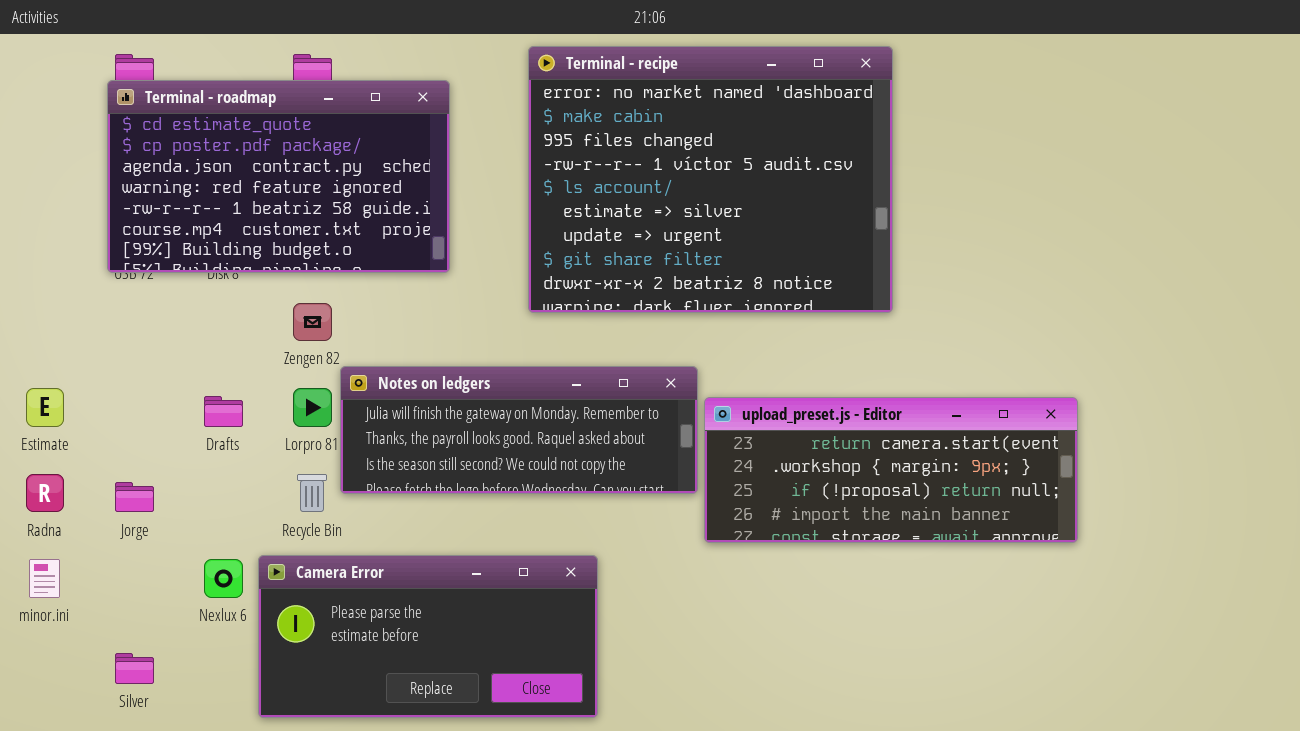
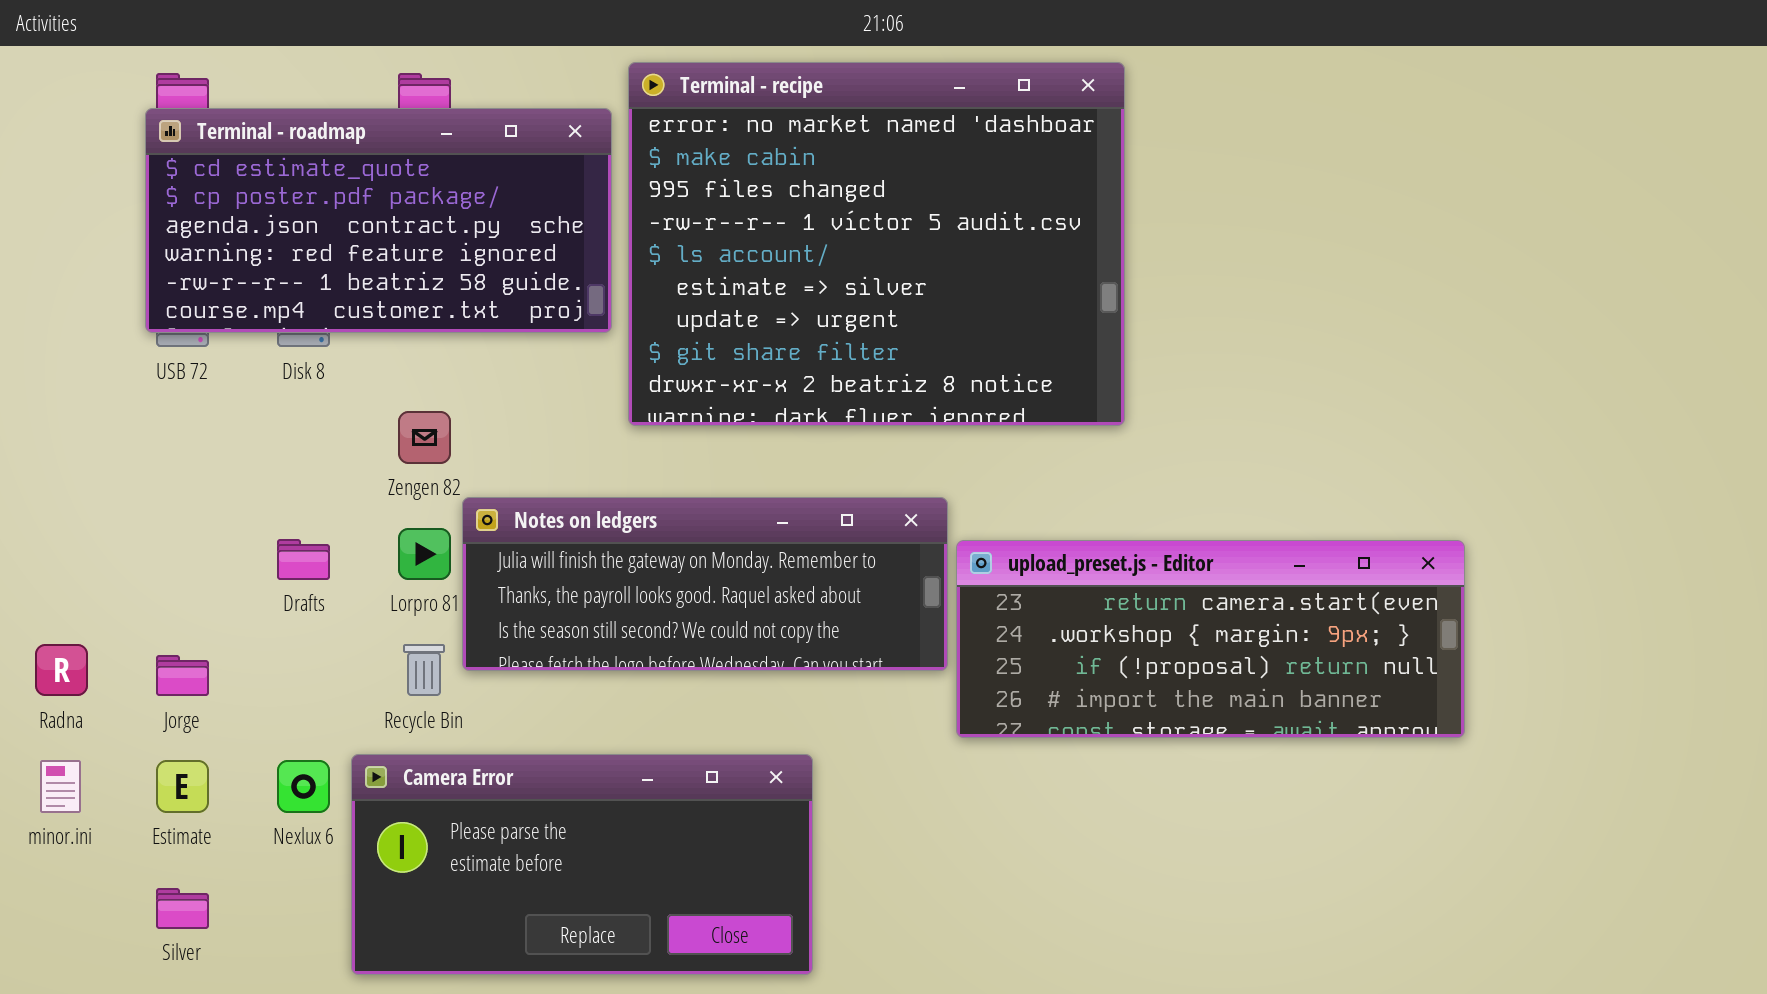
Terminal - recipe: [528,46,893,313] -> [628,62,1125,426], moved
Terminal - roadmap: [107,80,450,273] -> [145,108,612,333], resized
Estimate: [26,388,64,427] -> [156,760,209,813], moved

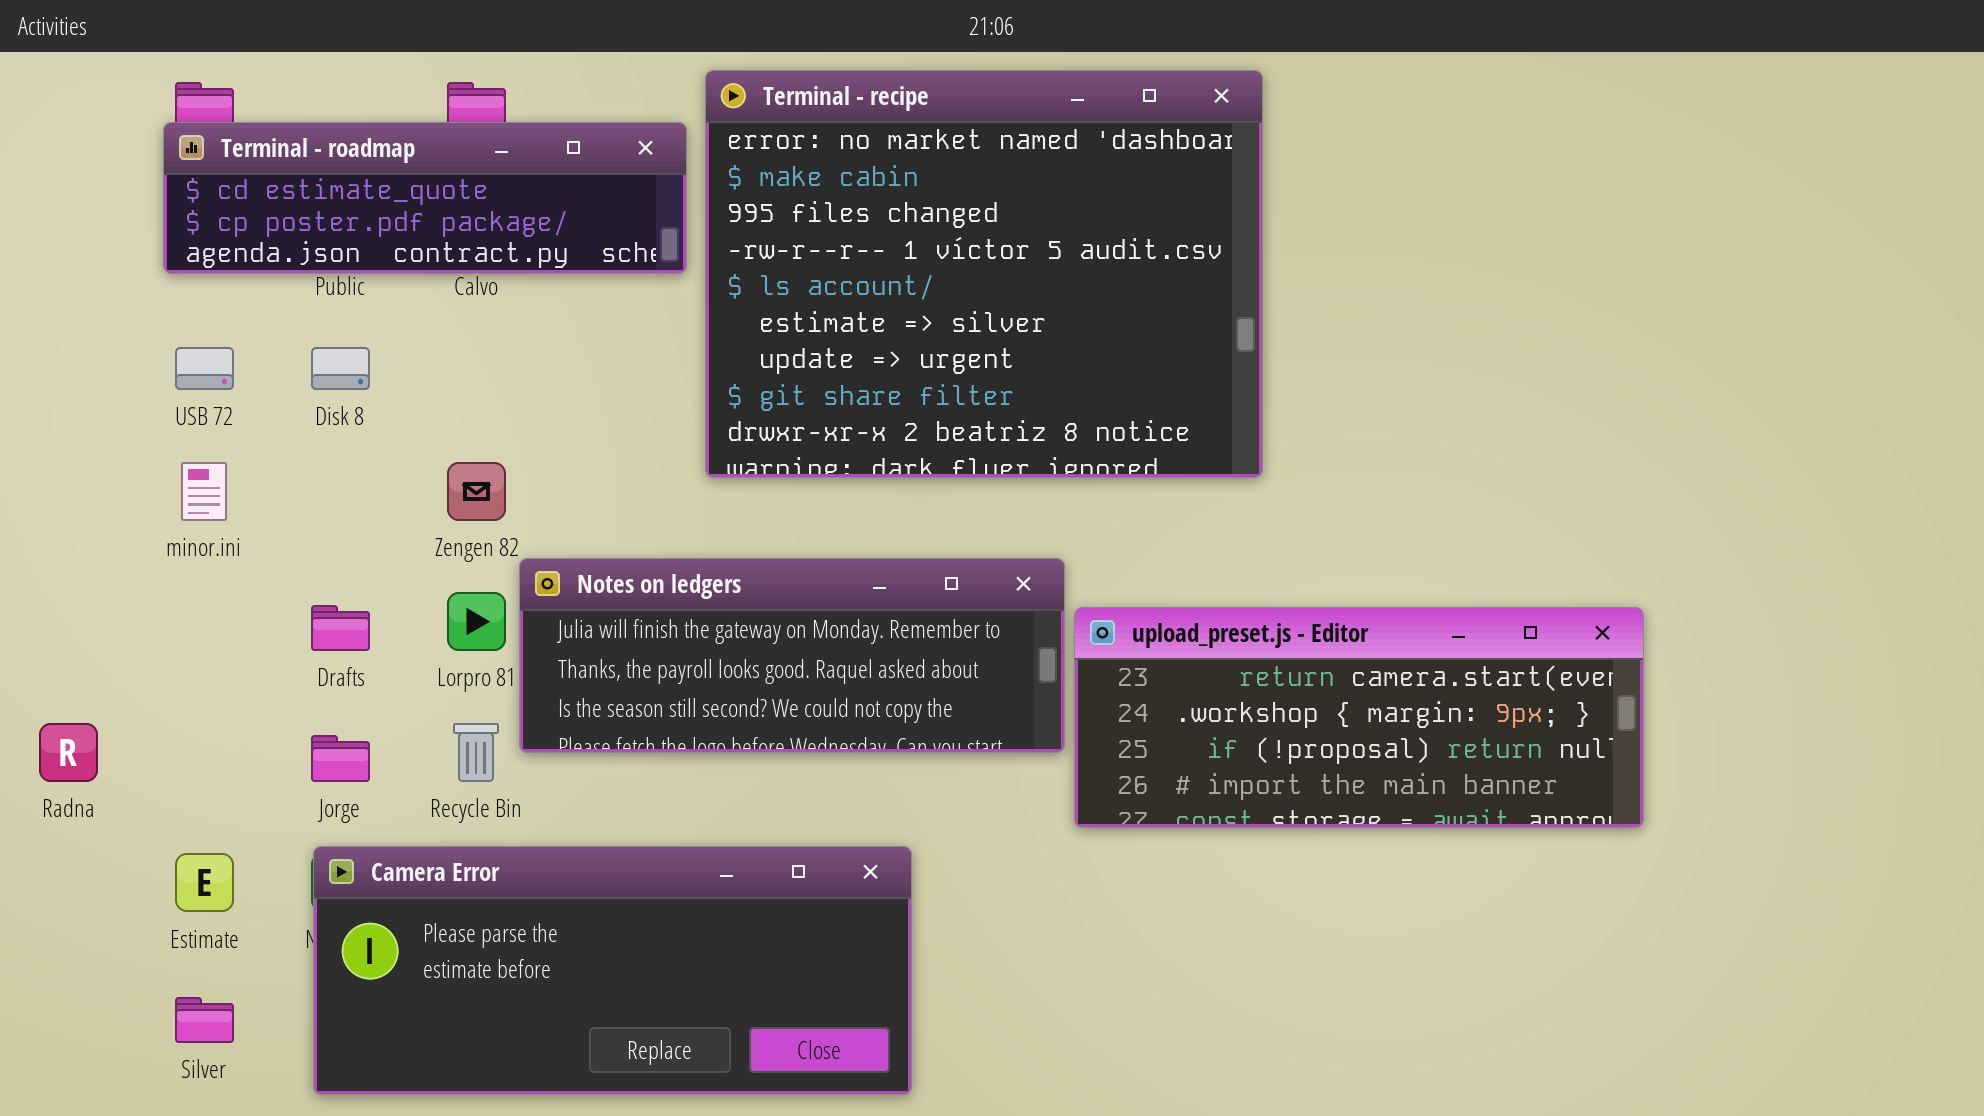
Terminal - roadmap: [145,108,612,333] -> [163,122,687,274], resized
Jorge: [156,655,209,696] -> [311,735,370,782], moved
Camera Error: [351,754,813,975] -> [313,846,912,1095], resized
minor.ini: [40,760,81,813] -> [181,462,227,521], moved

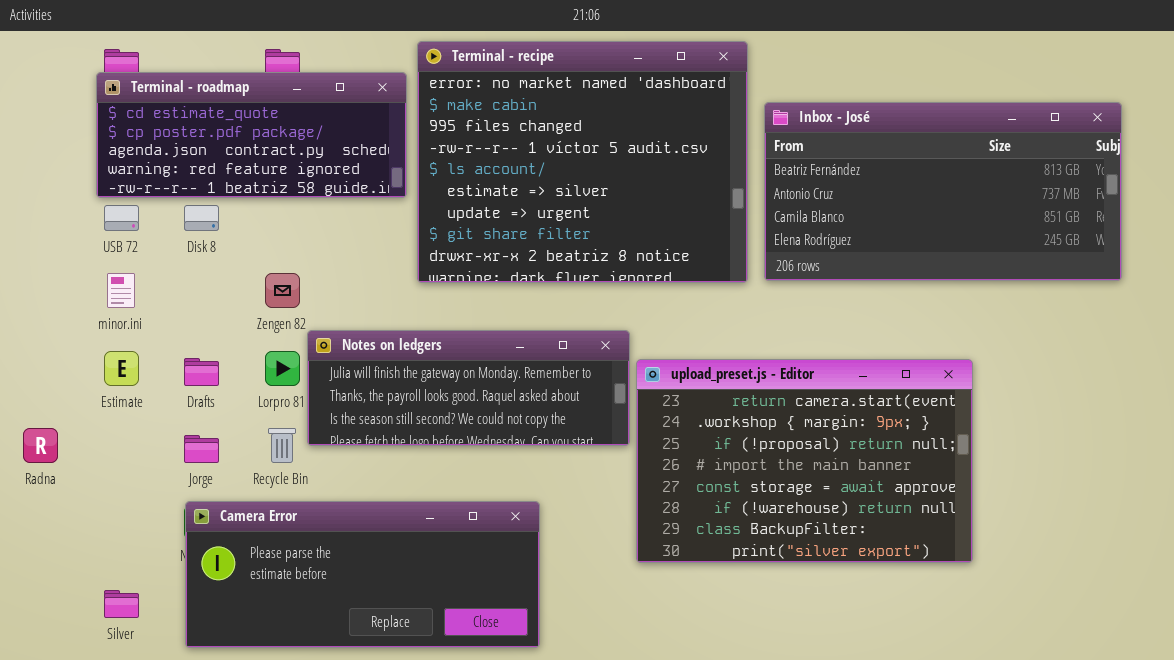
Terminal - roadmap: [163,122,687,274] -> [96,72,407,198], resized
Inbox - José: none -> [764,102,1122,281], opened
upload_preset.js - Editor: [1074,607,1644,828] -> [636,359,973,563], resized
Estimate: [175,853,234,912] -> [104,351,139,386], moved

